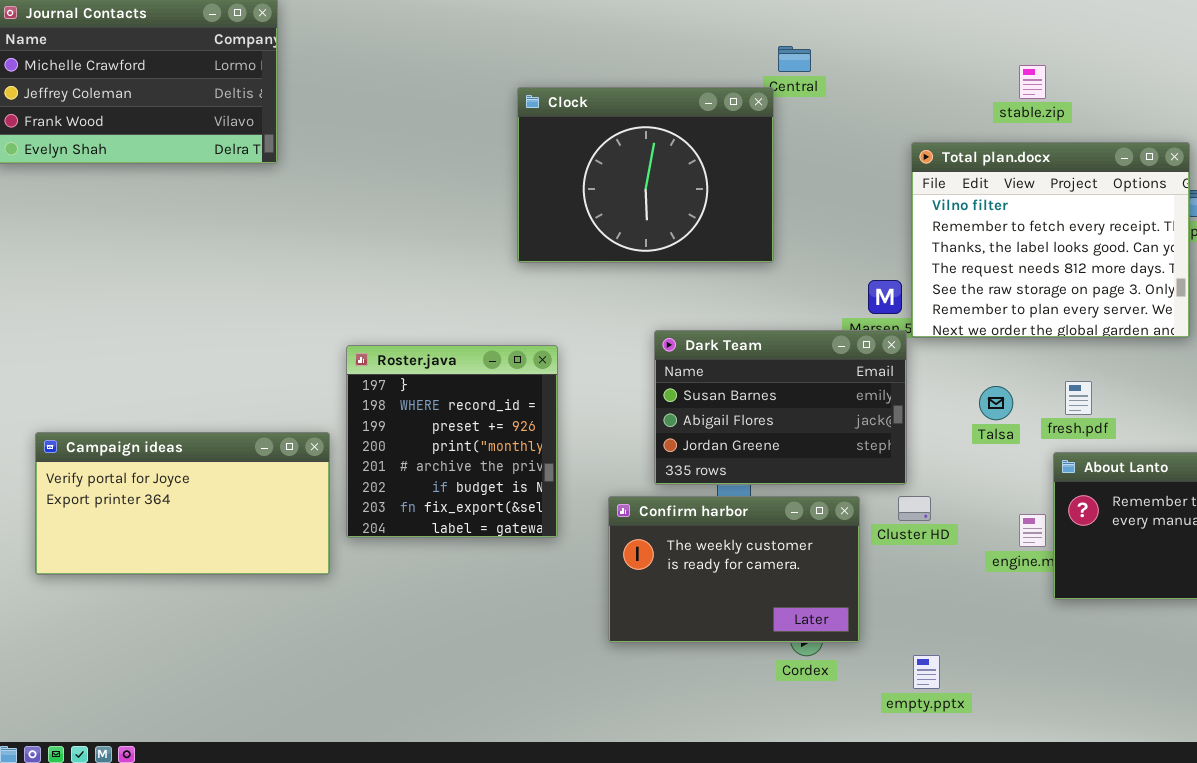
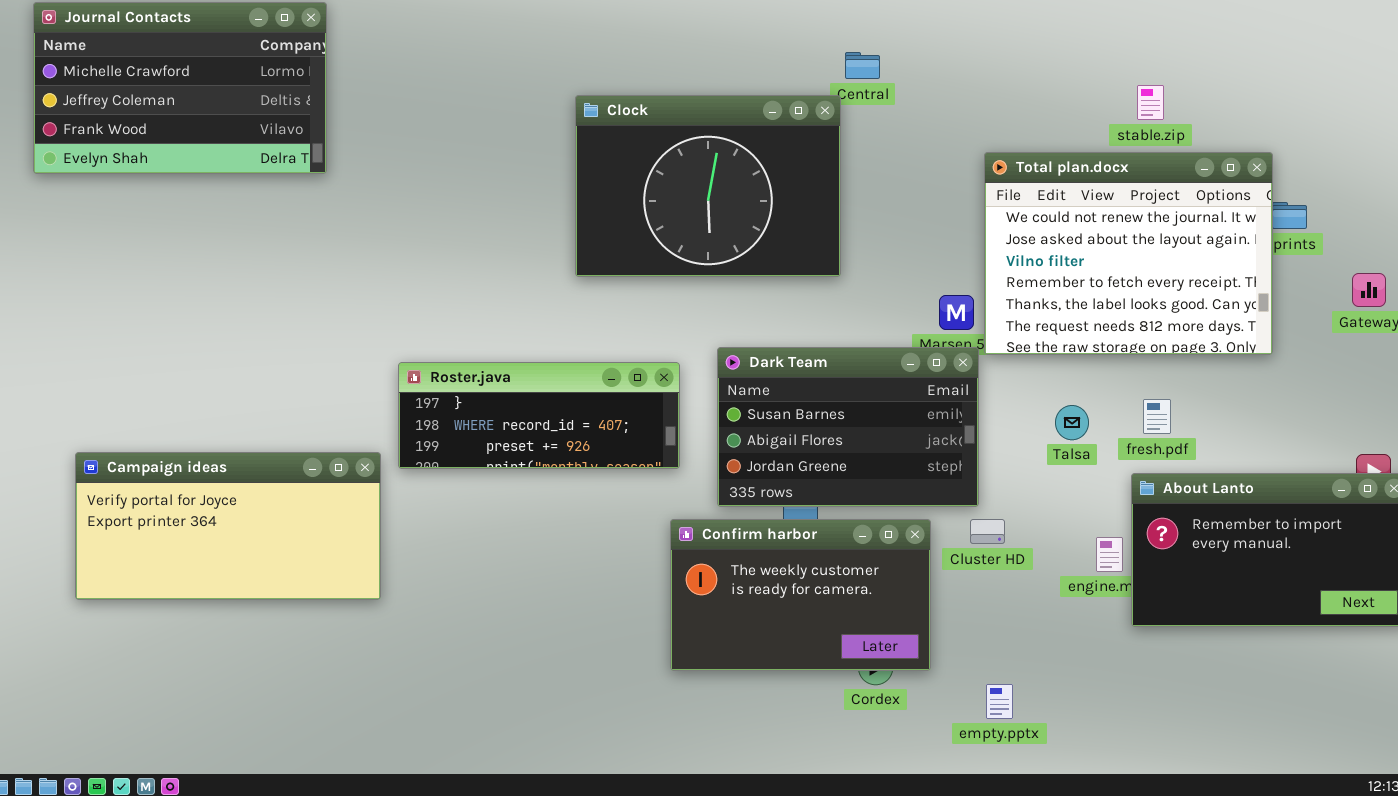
stable.zip: [1019,65,1046,99] -> [1137,85,1164,120], moved
Total plan.docx: [911,142,1190,338] -> [984,152,1273,355], scrolled up 2 rows
Roster.java: [346,345,558,538] -> [398,362,680,469], resized

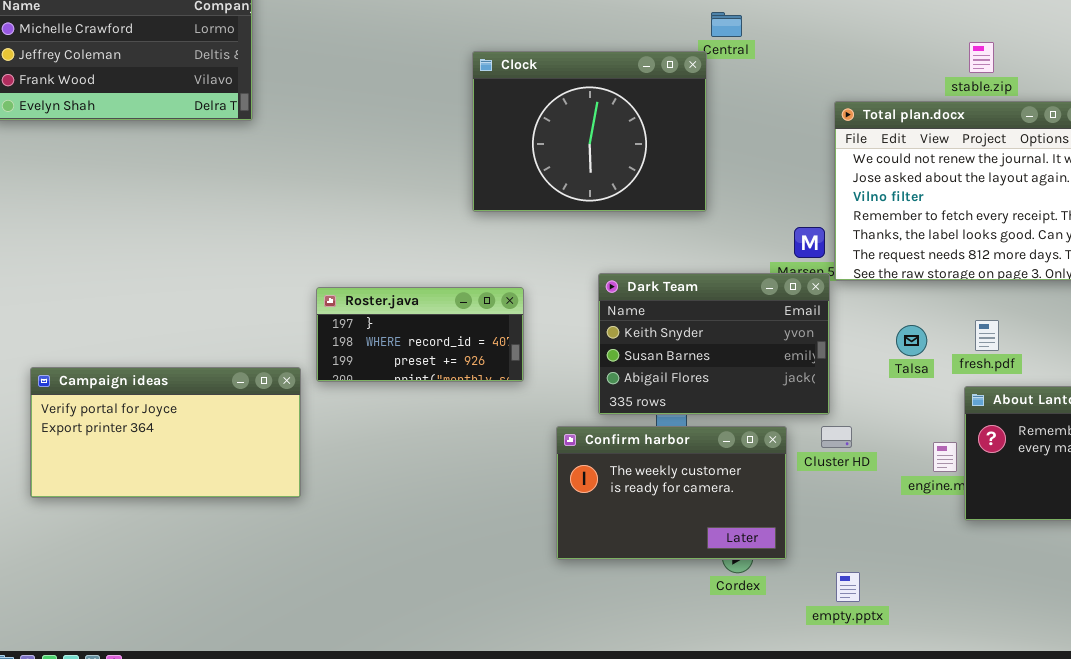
Dark Team: [717,347,979,507] -> [598,273,830,415], scrolled up 1 row
Roster.java: [398,362,680,469] -> [316,287,524,382], resized

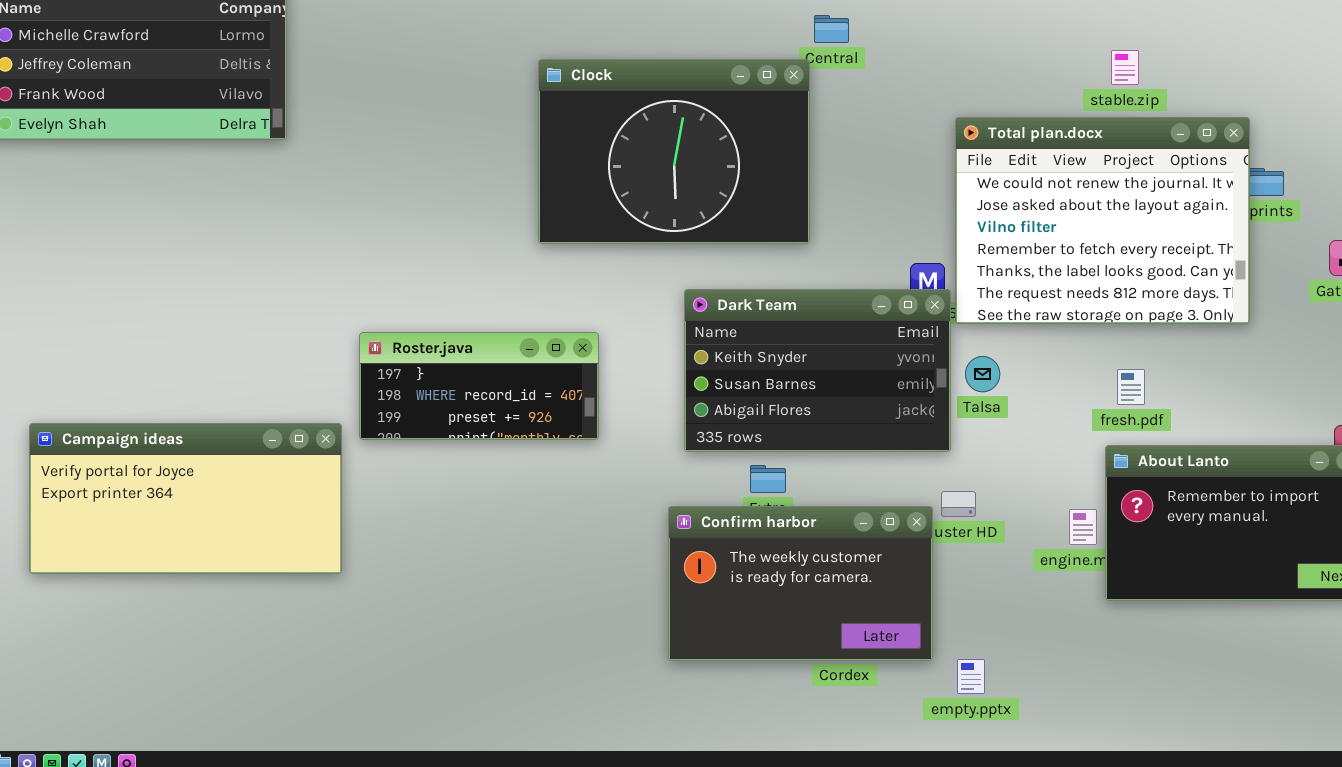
Dark Team: [598,273,830,415] -> [684,289,951,452], moved
Talsa: [896,325,927,356] -> [965,356,1000,392], moved
Confirm harbor: [556,426,787,560] -> [668,506,933,661], moved

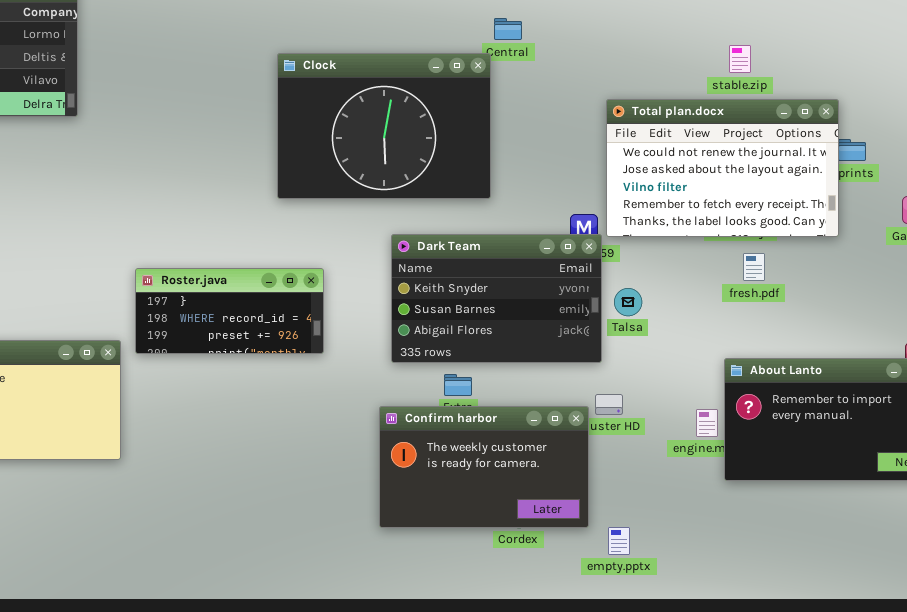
Total plan.docx: [955,117,1250,324] -> [606,99,839,237], resized
fresh.pdf: [1117,369,1145,405] -> [743,253,765,281], moved

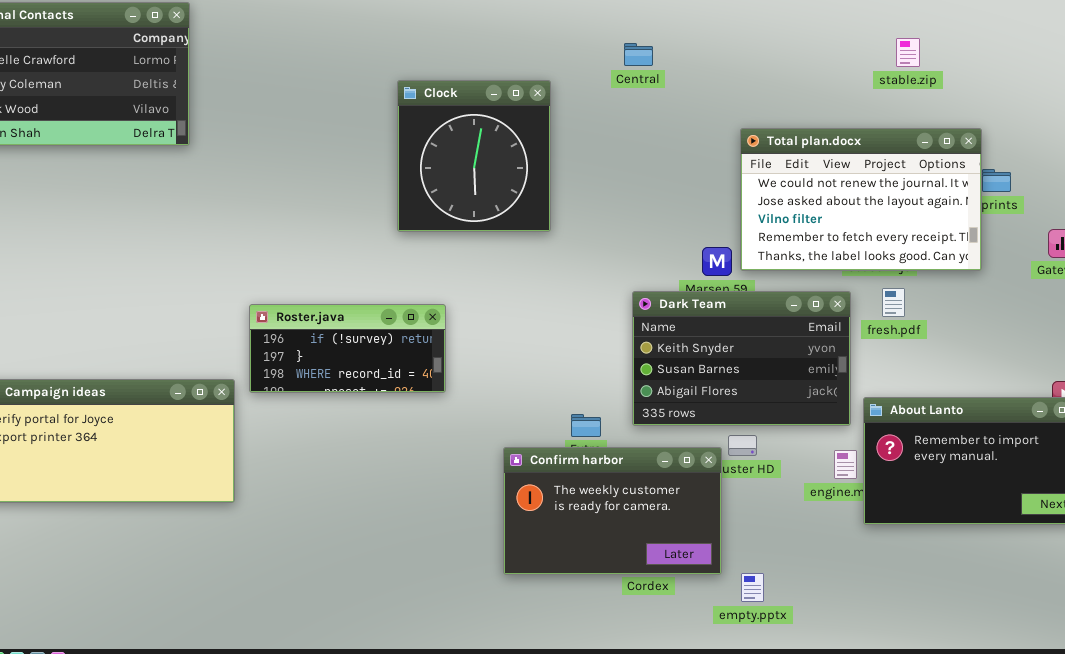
stable.zip: [729,45,751,73] -> [896,38,920,67], moved
Clock: [277,53,491,199] -> [397,80,551,232], resized
Dark Team: [391,234,602,363] -> [632,291,851,426], moved
Roster.java: [135,268,324,354] -> [249,304,446,393], scrolled up 1 row

